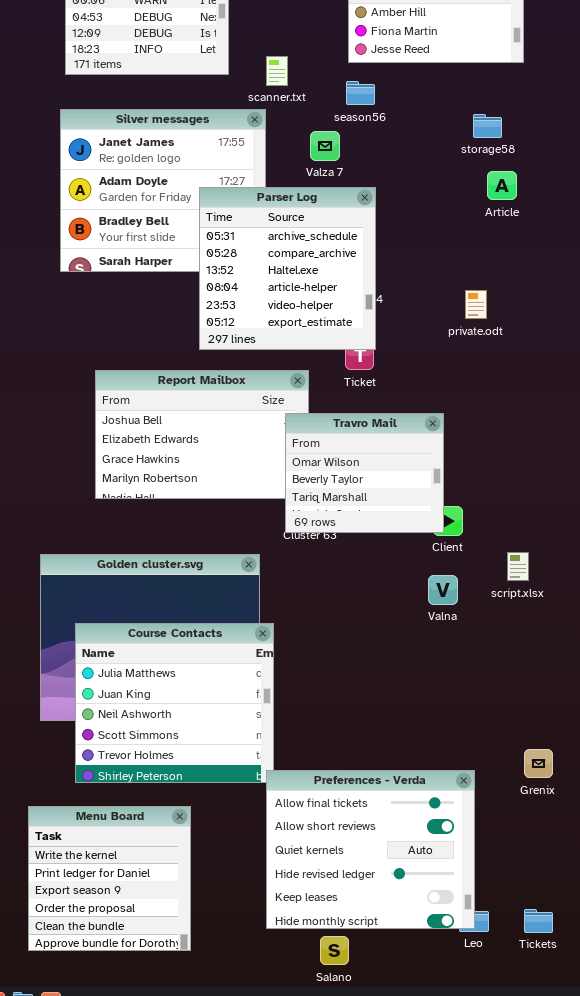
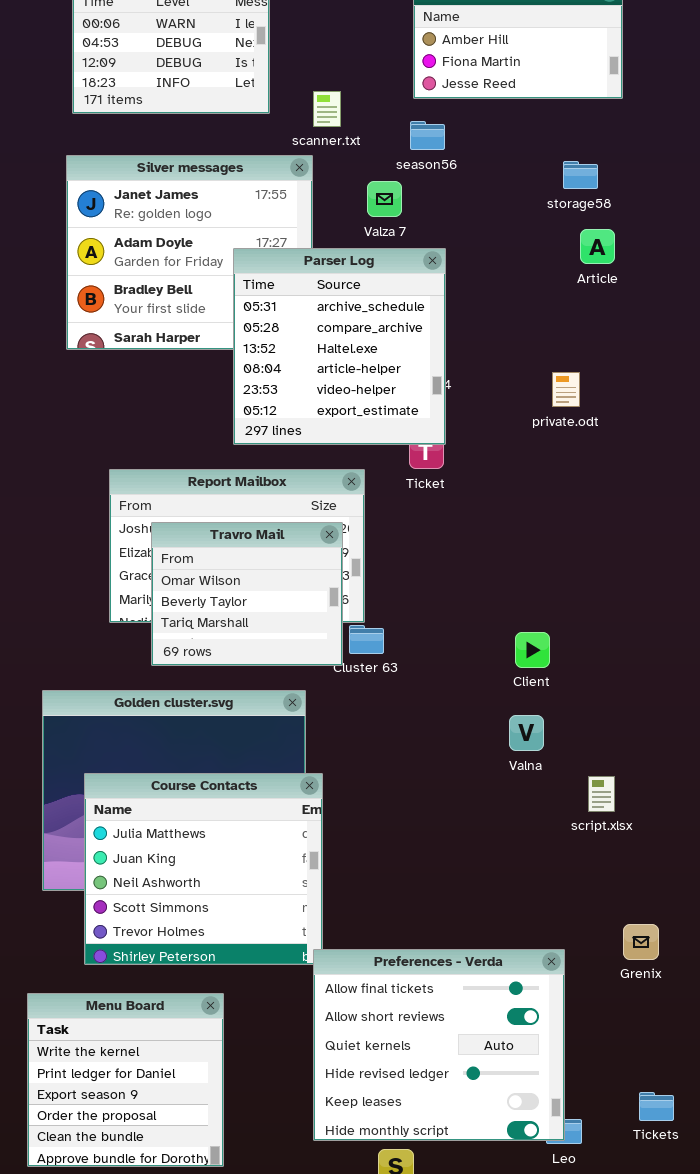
Travro Mail: [285,413,444,533] -> [151,522,343,666], moved
script.xlsx: [507,552,529,581] -> [588,776,615,812], moved
Tickets: [524,909,553,933] -> [639,1092,674,1121], moved

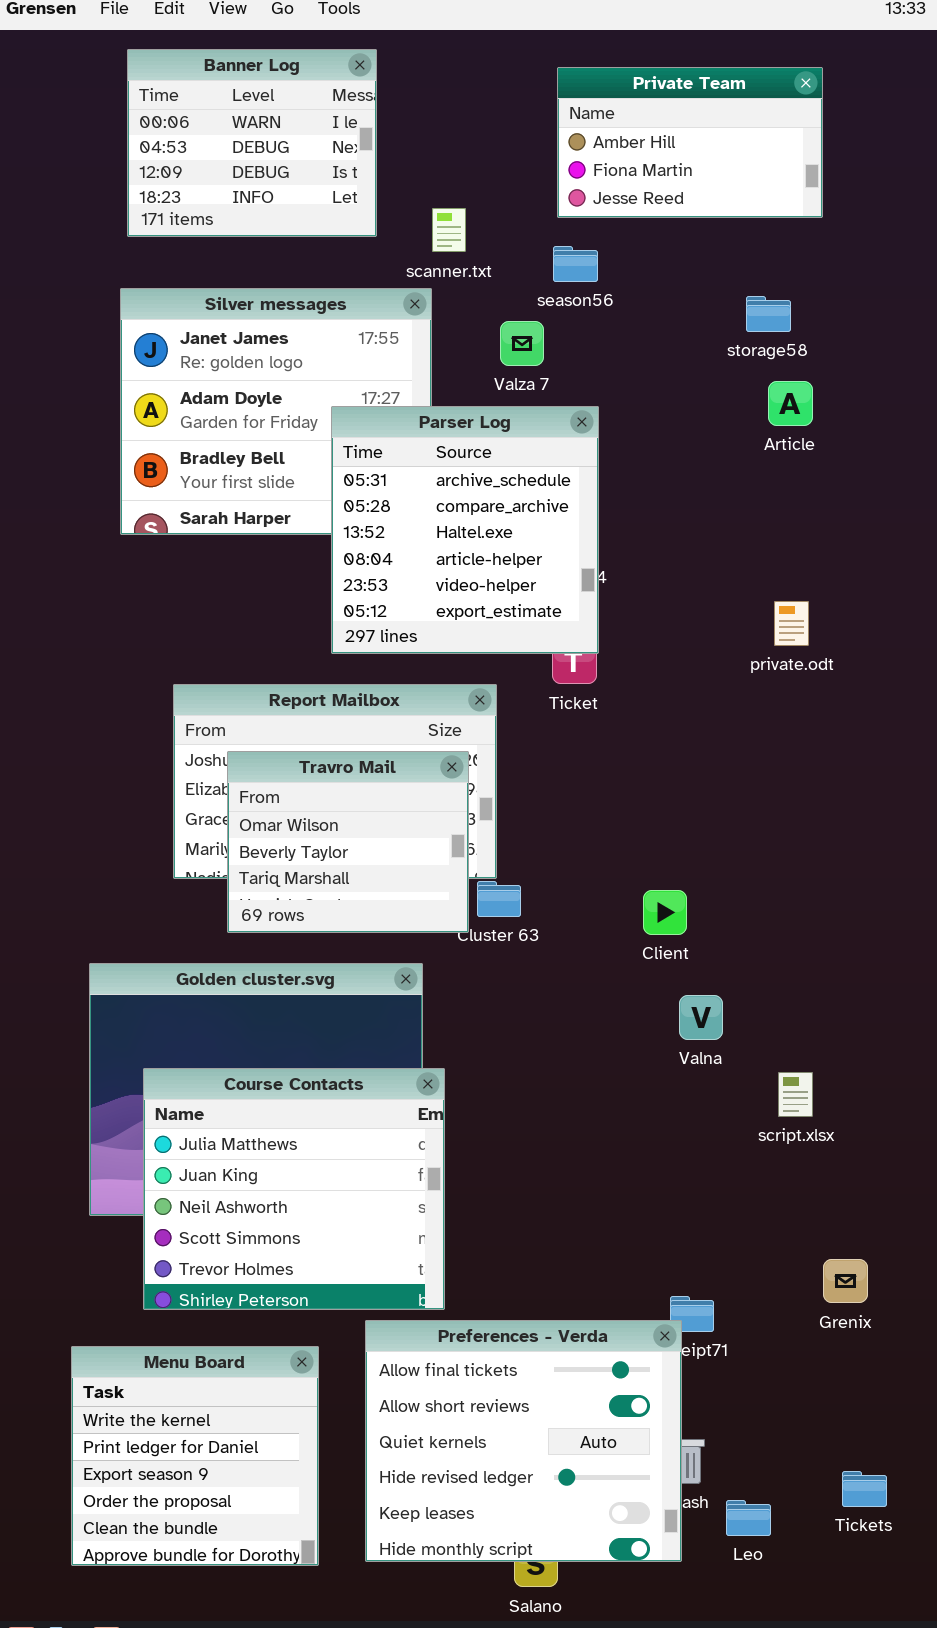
private.odt: [552,372,580,407] -> [774,601,809,646], moved
Client: [515,632,550,668] -> [643,890,687,935], moved
Preferences - Verda: [313,949,565,1141] -> [365,1320,682,1562], moved

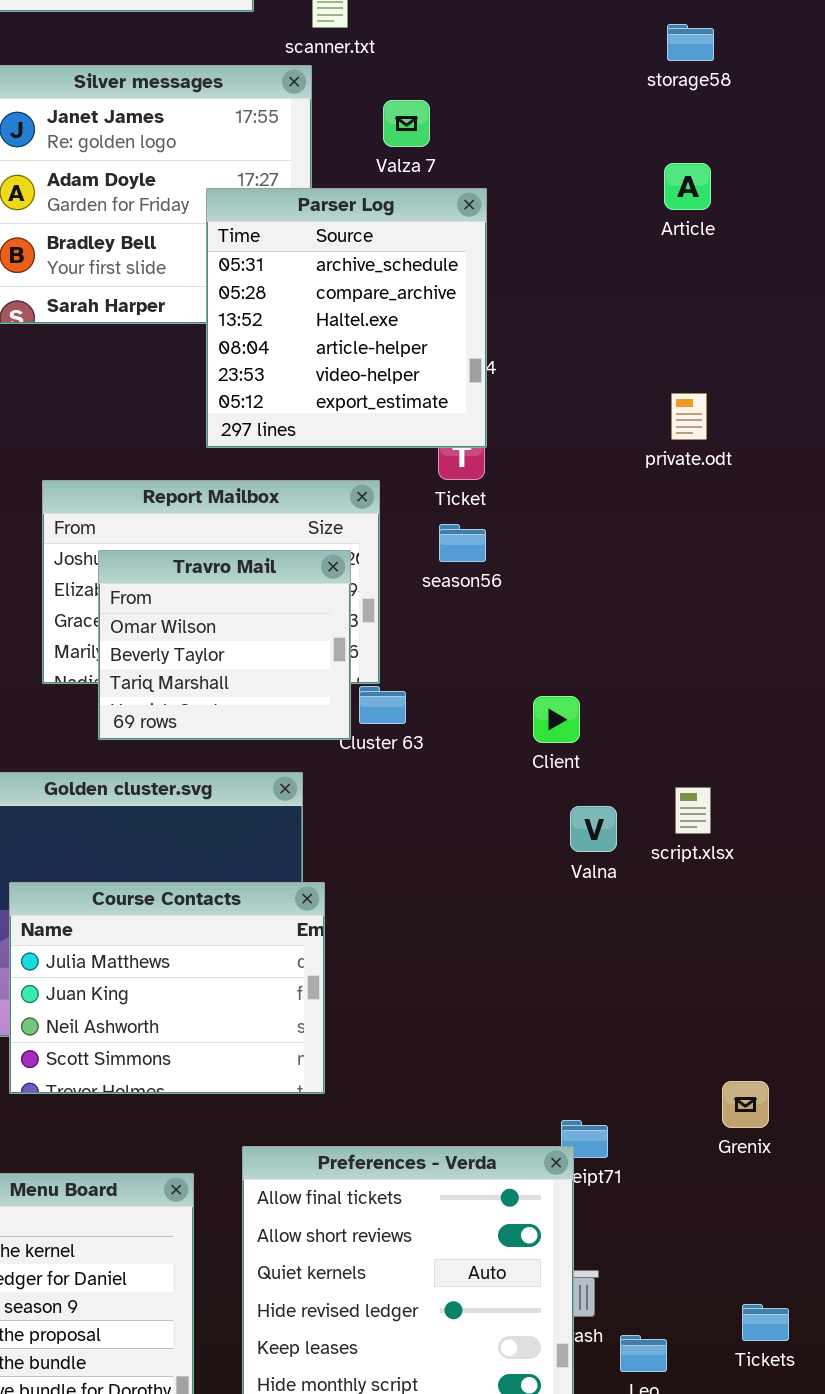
season56: [553,246,598,282] -> [439,524,486,562], moved
storage58: [746,296,791,332] -> [667,24,714,61], moved
Course Contacts: [143,1068,445,1310] -> [9,882,325,1094], resized
script.xlsx: [778,1072,813,1117] -> [675,787,711,834], moved

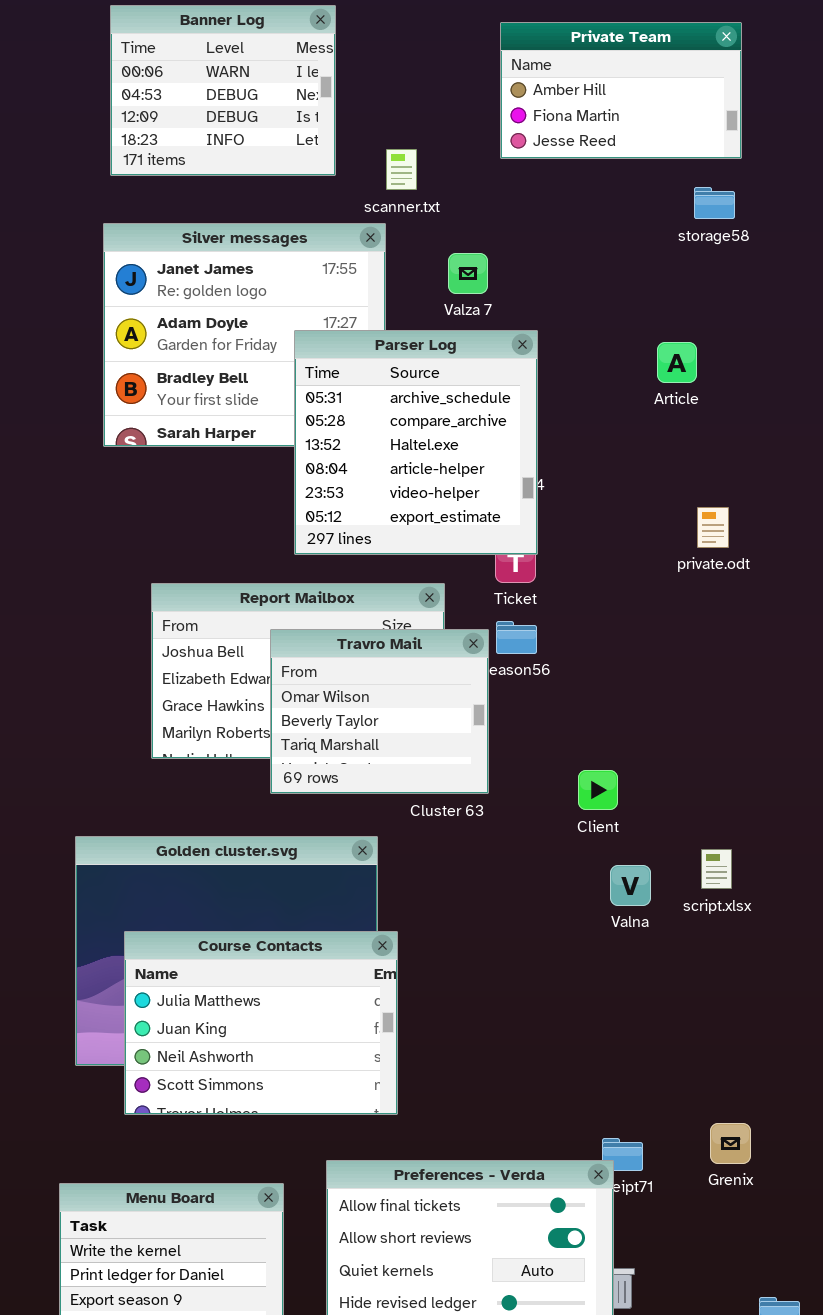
Article: [664,163,711,210] -> [657,342,697,383], moved
Travro Mail: [98,550,351,740] -> [270,629,489,794], moved
Grenix: [722,1081,769,1128] -> [710,1123,751,1164], moved

